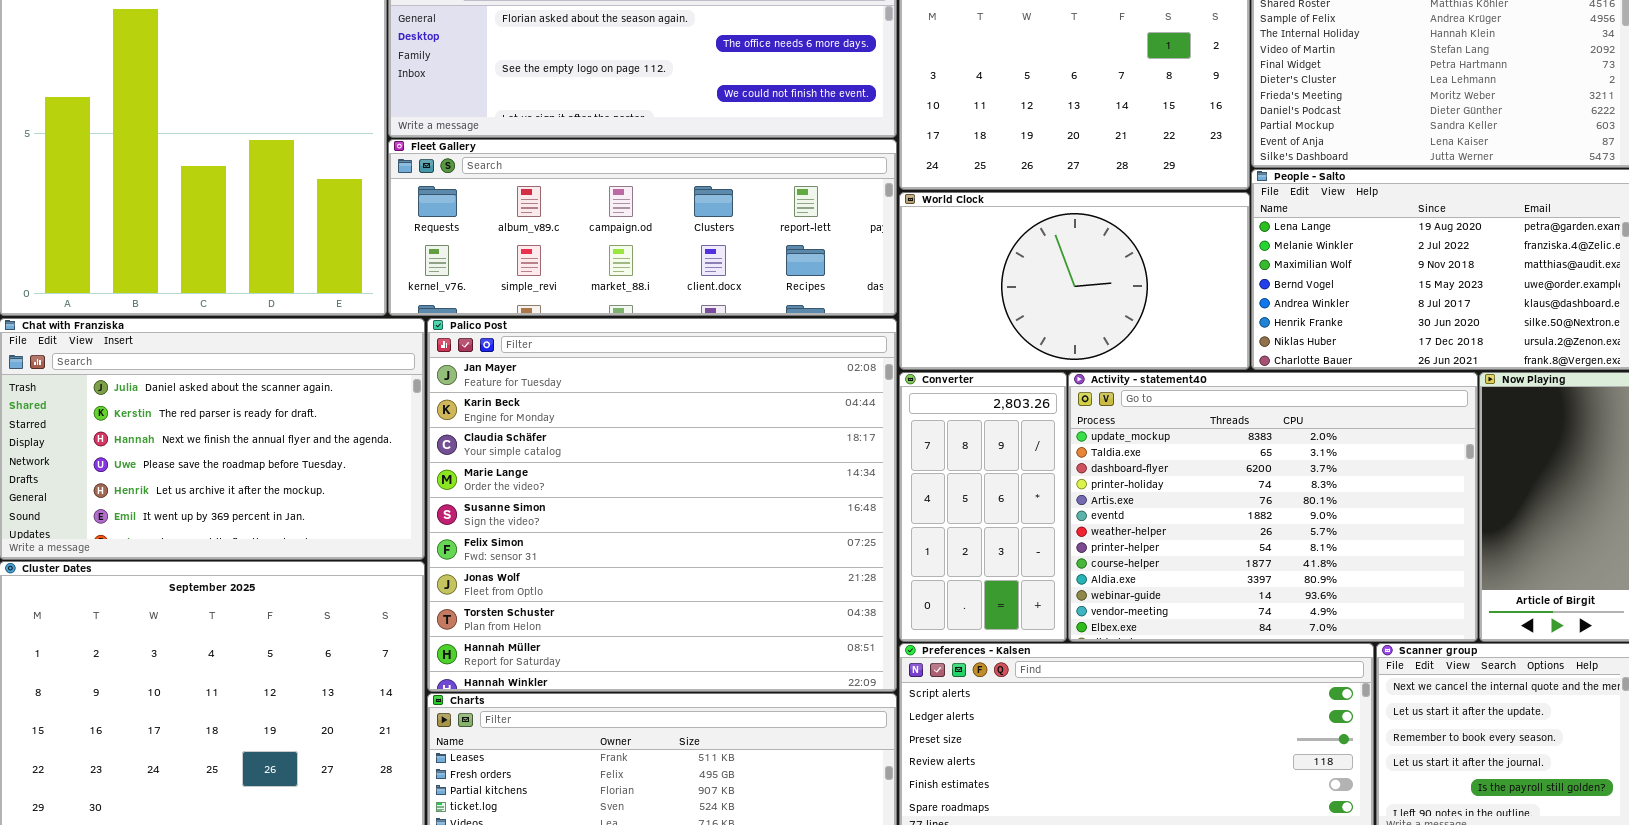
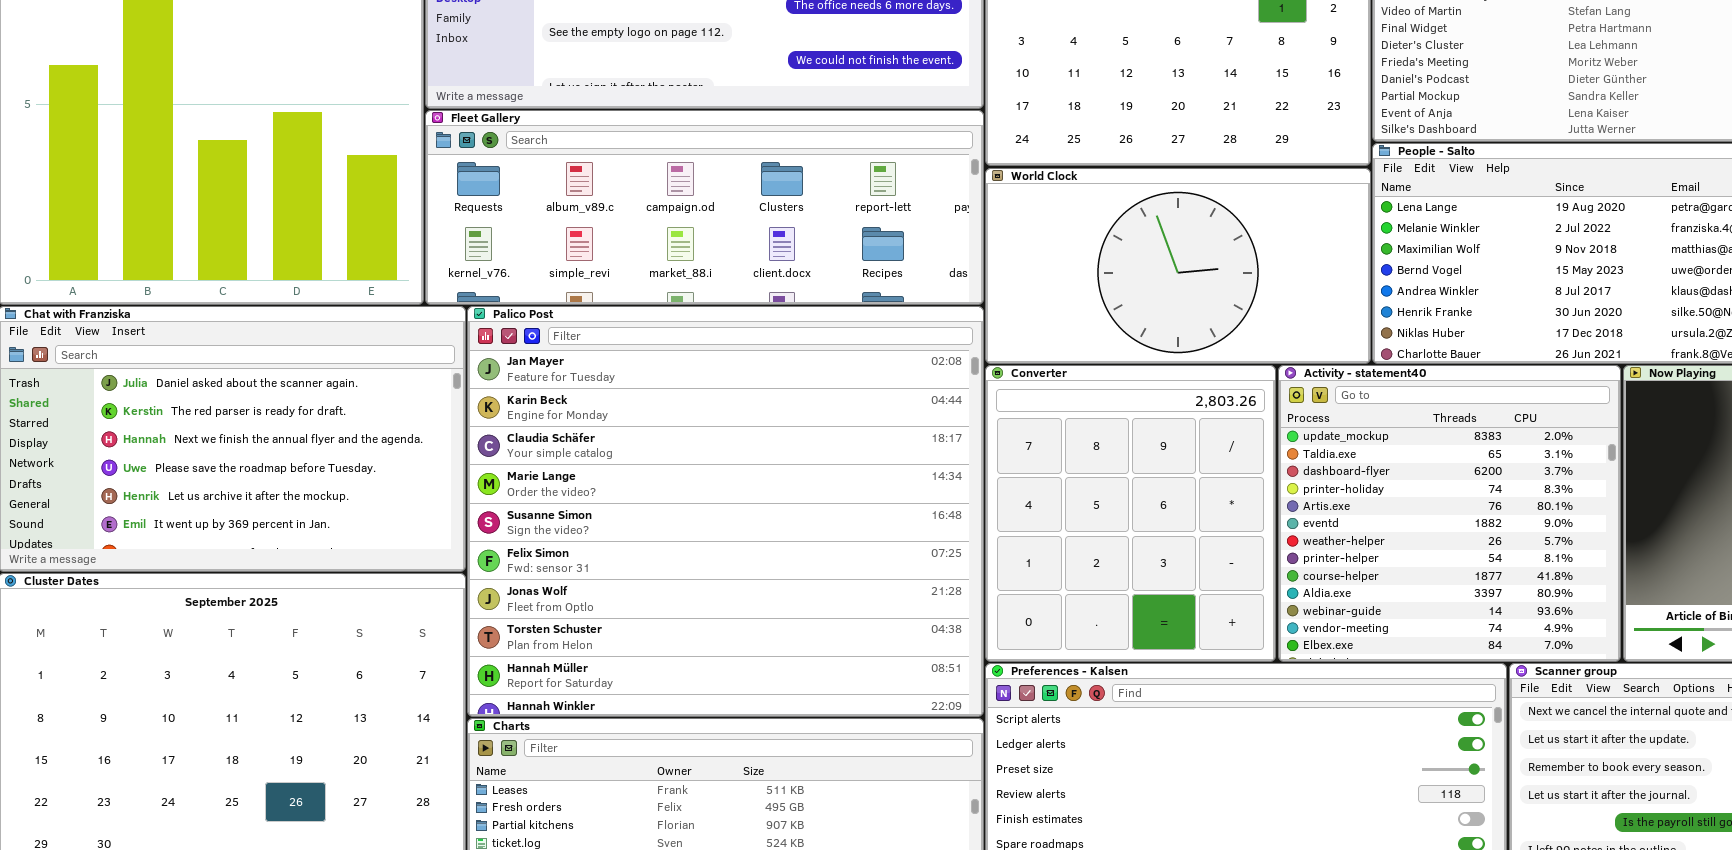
Converter: [899,372,1067,642] -> [985,365,1276,662], resized
Activity - statement40: [1068,372,1478,642] -> [1278,365,1621,662], resized

